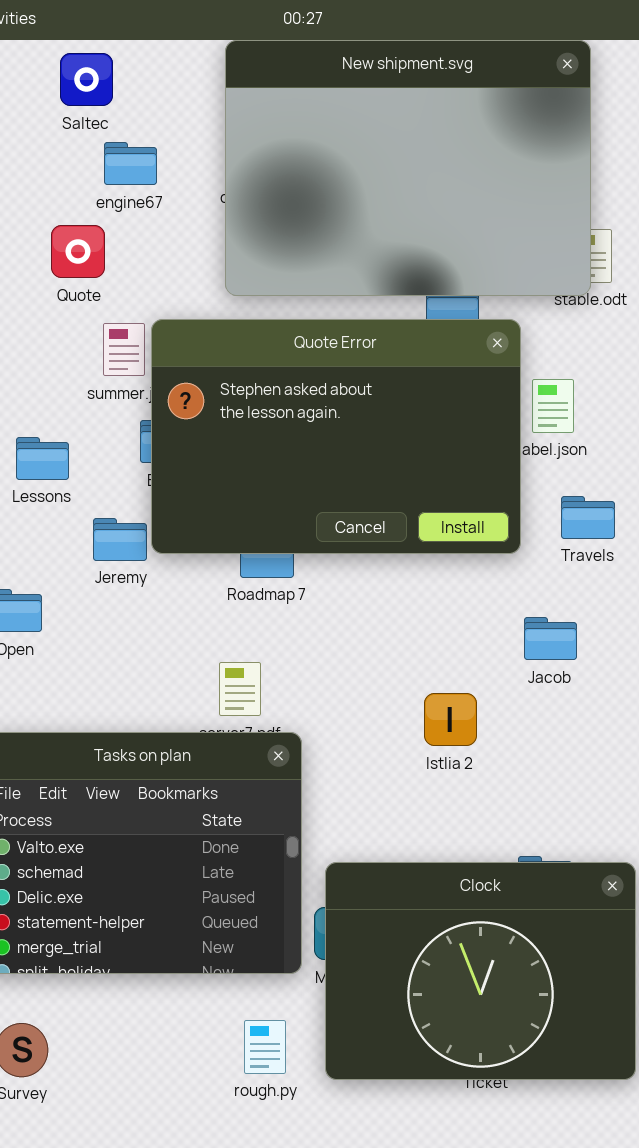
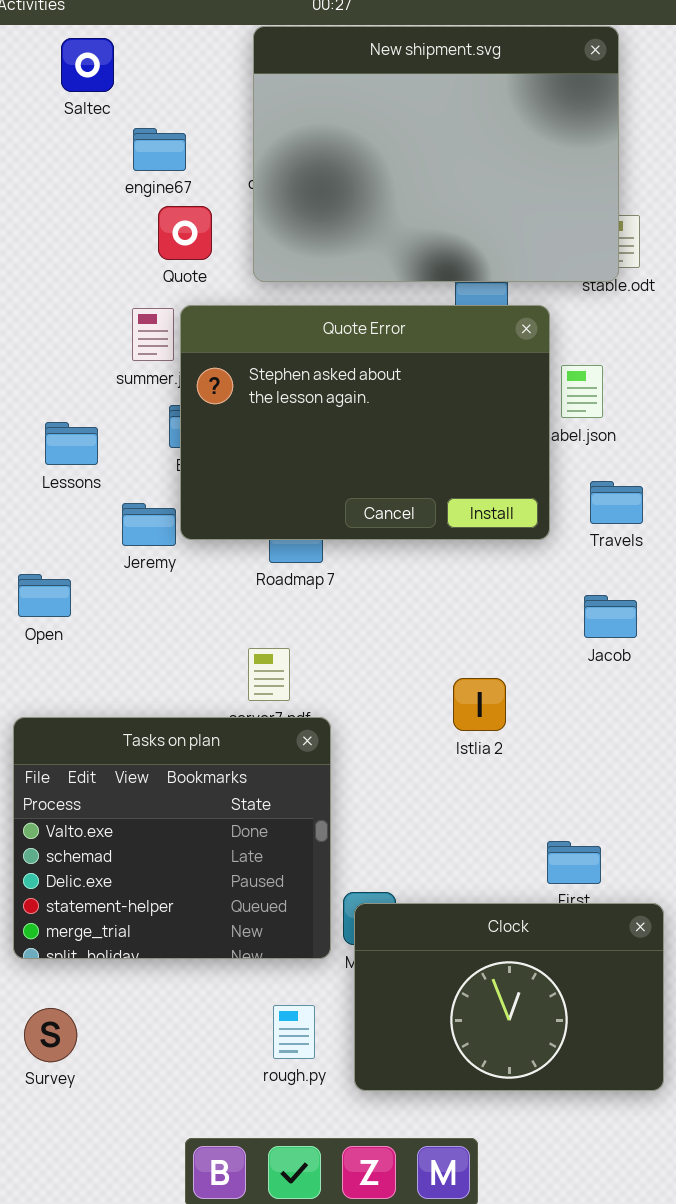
Saltec: [60,53,113,106] -> [61,38,114,92], moved
Quote: [51,225,105,278] -> [158,206,212,260], moved
Jacob: [524,617,577,660] -> [584,595,637,638], moved
Clock: [325,862,636,1080] -> [354,903,664,1091], moved, resized

